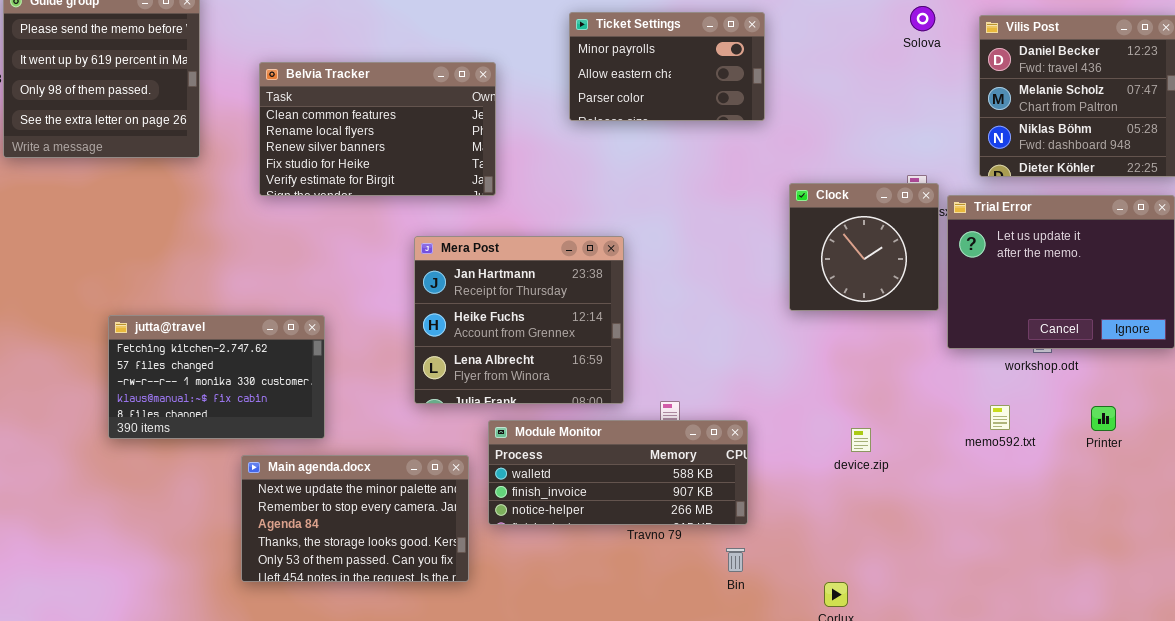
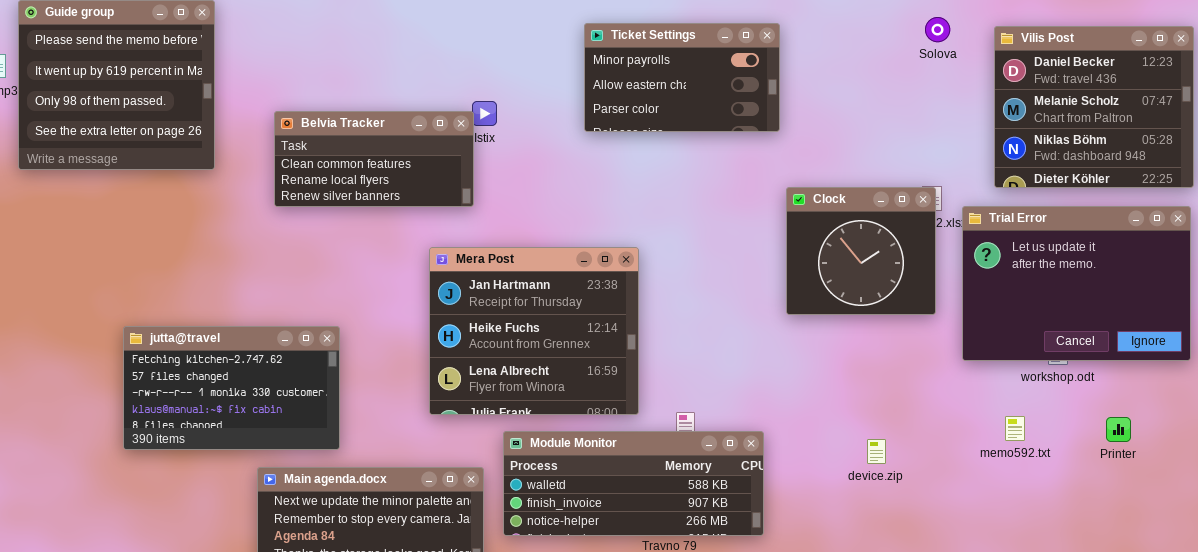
Belvia Tracker: [259,62,496,196] -> [274,111,474,207], resized
Clock: [789,183,939,311] -> [786,187,936,315], moved

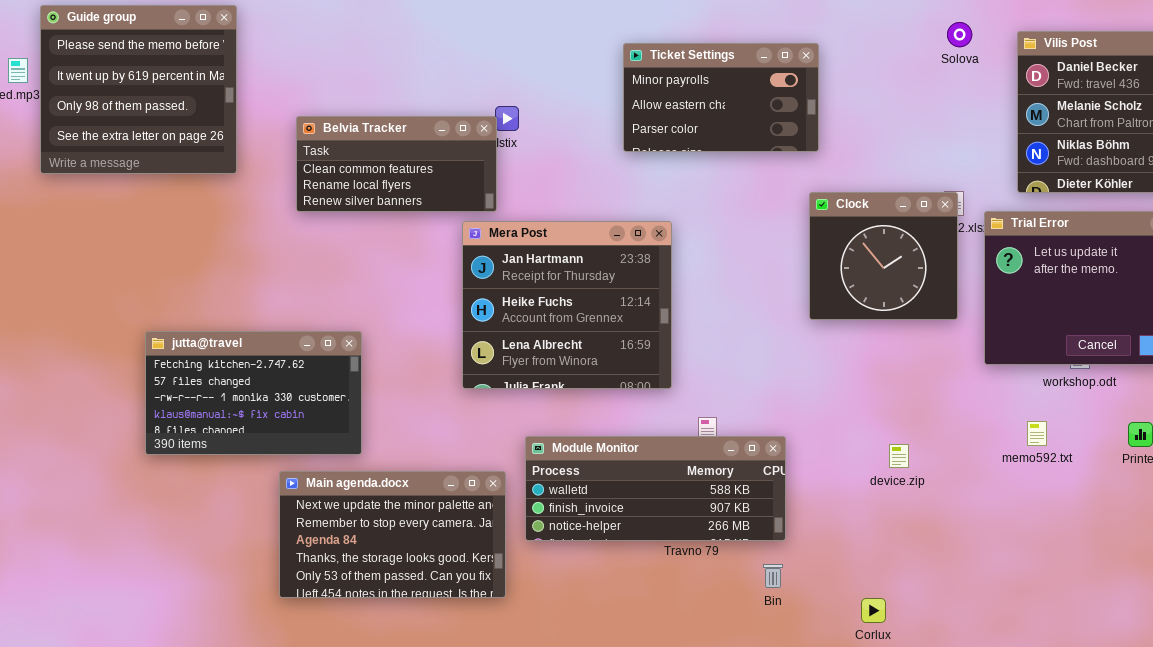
Ticket Settings: [584,23,780,132] -> [623,43,819,152], moved
Mera Post: [429,247,639,415] -> [462,221,672,389], moved

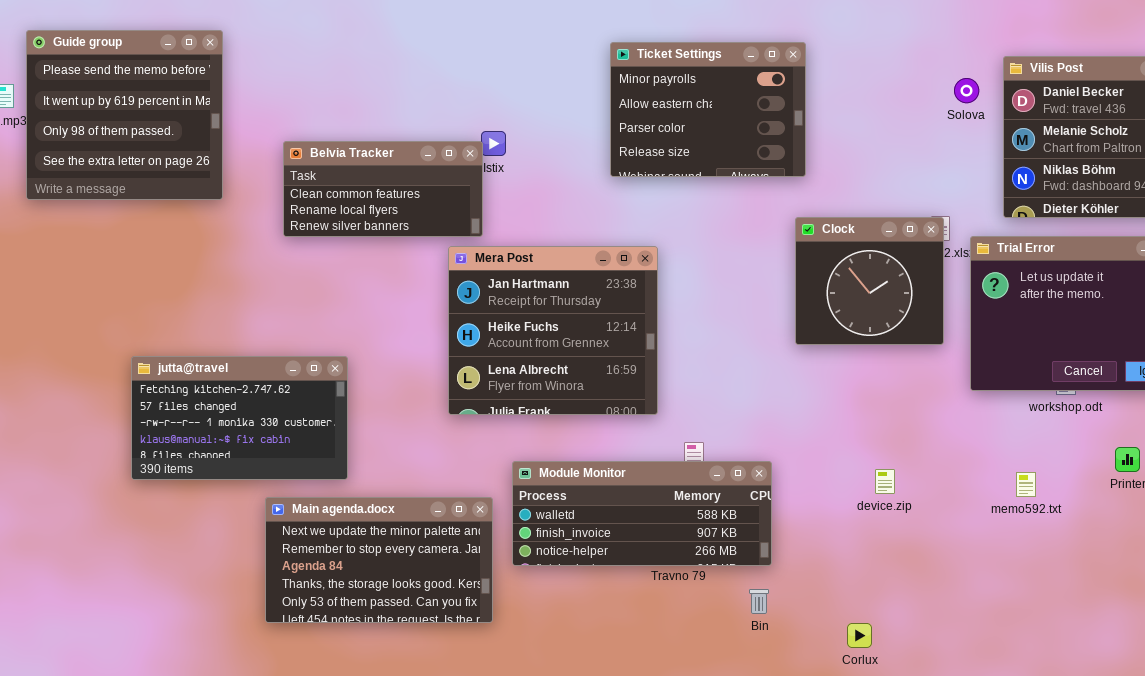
Solova: [947,22,972,47] -> [954,78,979,103], moved
Ticket Settings: [623,43,819,152] -> [610,42,806,177], resized
memo592.txt: [1027,421,1047,446] -> [1016,472,1036,497], moved

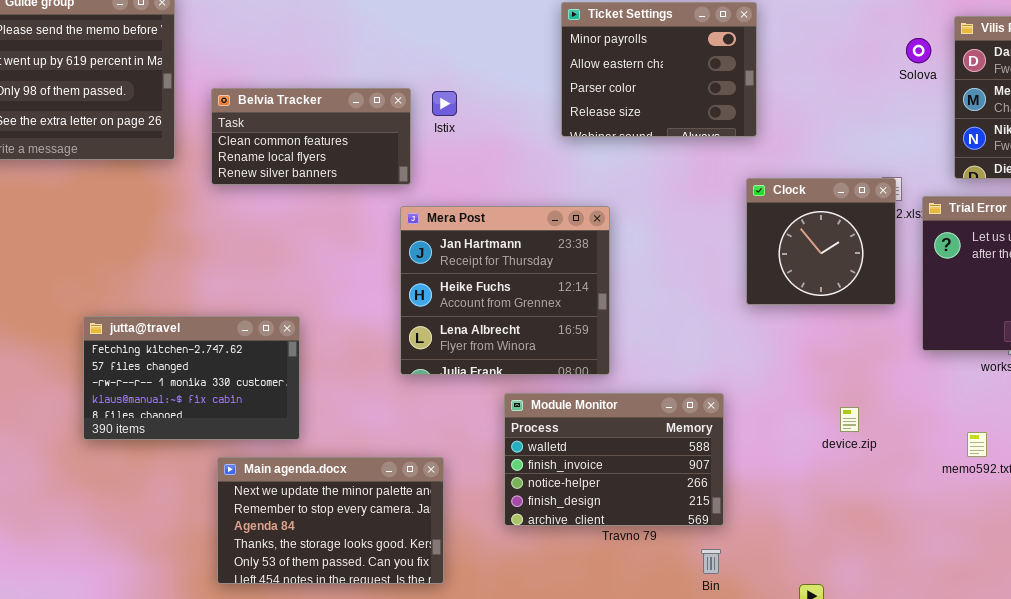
Belvia Tracker: [283,141,483,237] -> [211,88,411,185], moved
Module Monitor: [512,461,772,566] -> [504,393,724,526], resized
device.zip: [875,469,895,494] -> [840,407,859,432], moved

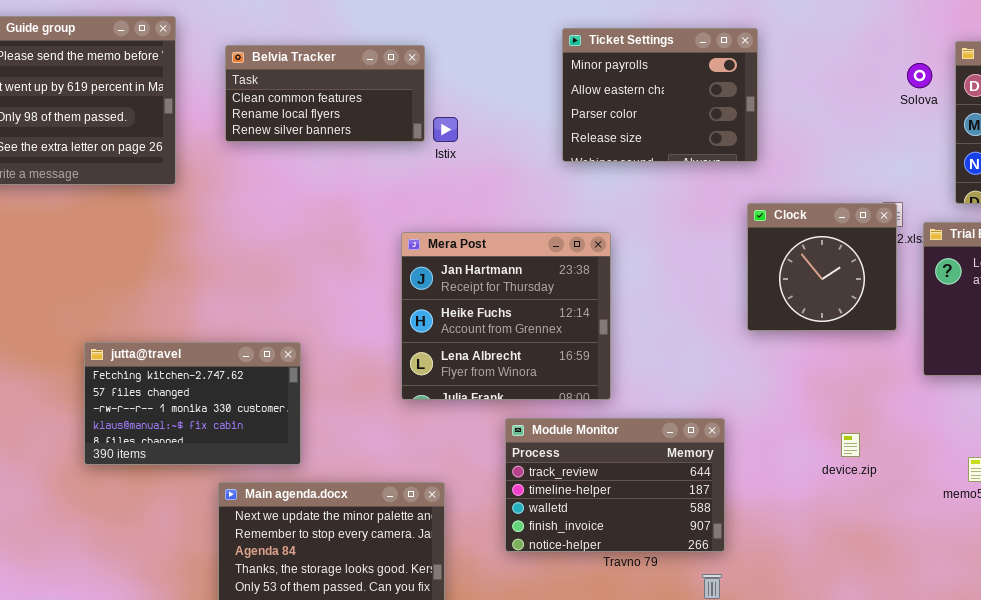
Belvia Tracker: [211,88,411,185] -> [225,45,425,142], moved
Module Monitor: [504,393,724,526] -> [505,418,725,552], scrolled up 2 rows

